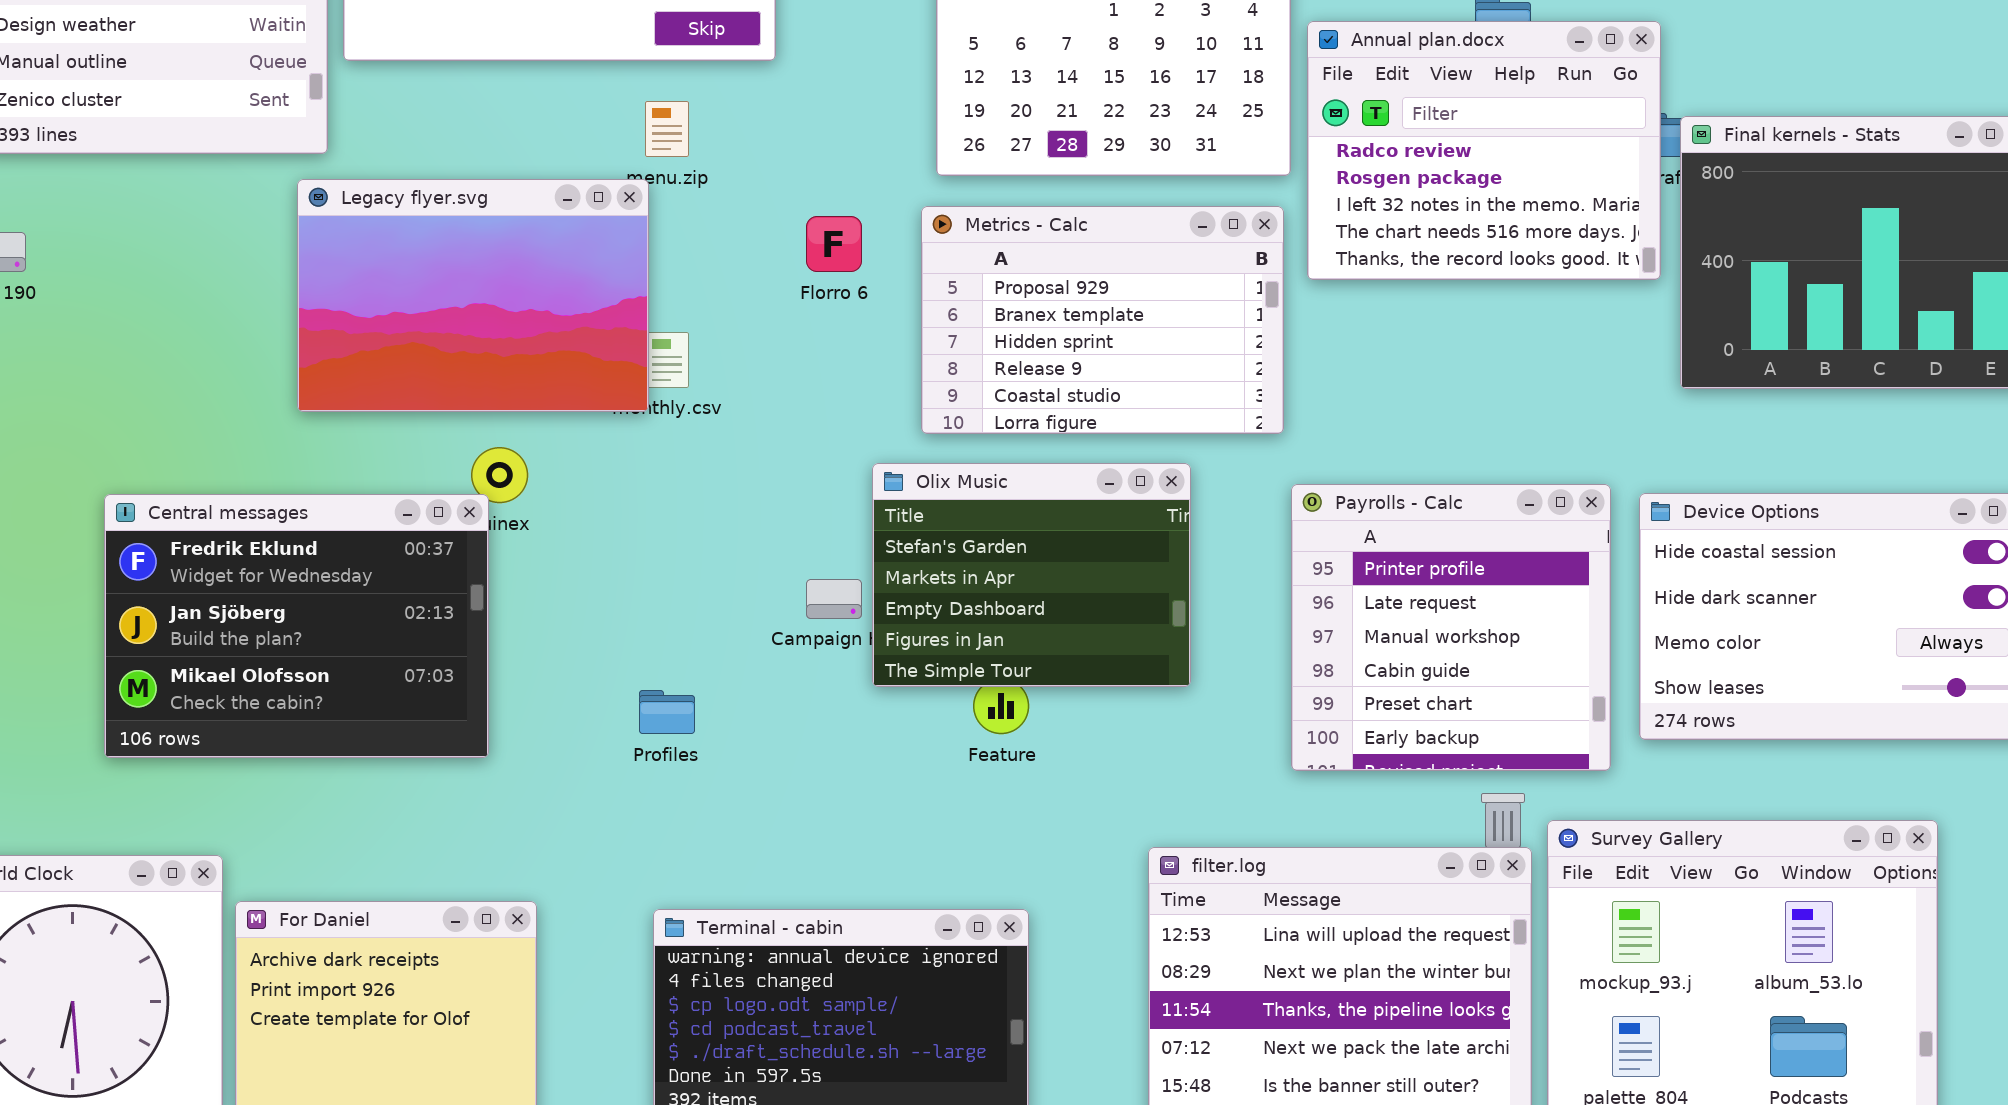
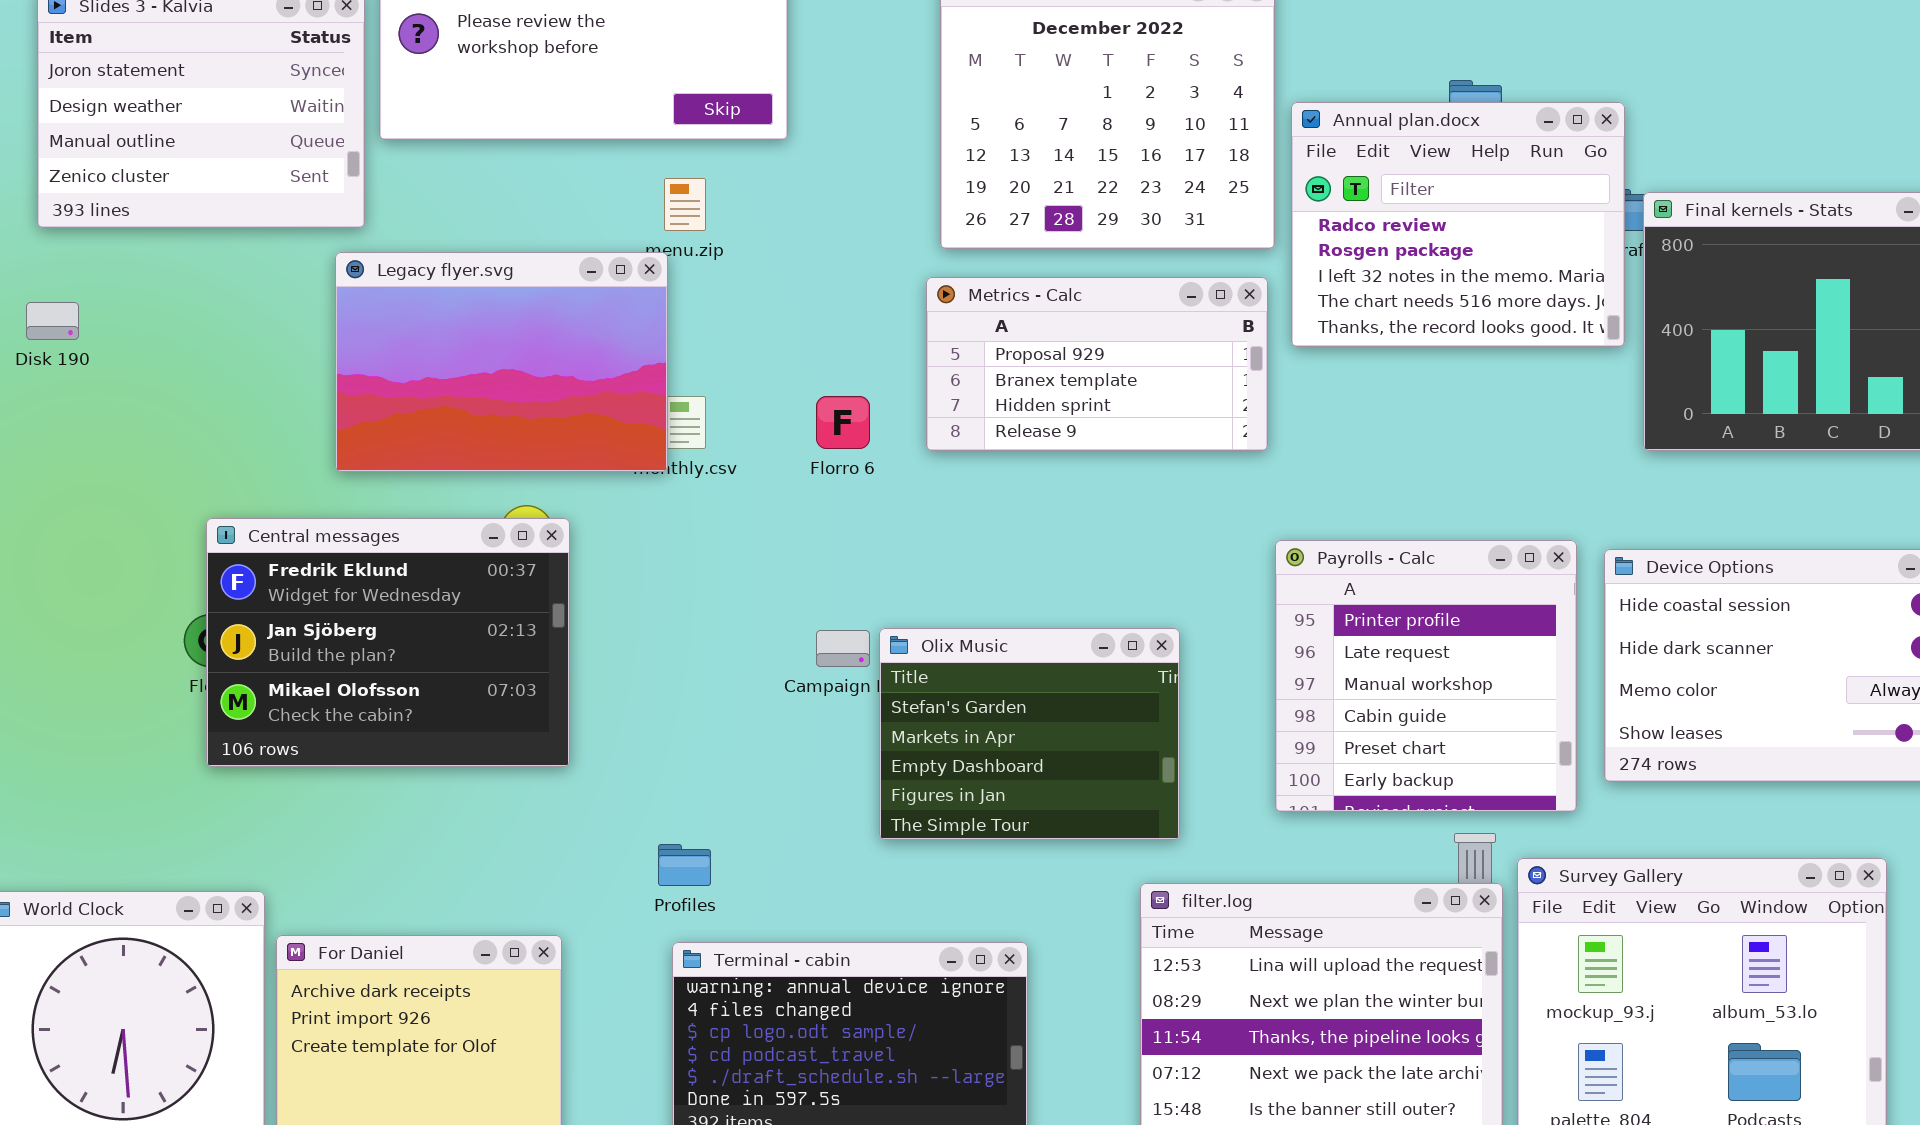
Metrics - Calc: [921,206,1284,434] -> [926,277,1268,451], resized
Florro 6: [806,216,862,272] -> [816,396,870,449], moved
Olix Music: [872,463,1191,687] -> [879,628,1180,840], moved
Central messages: [104,494,489,758] -> [206,518,570,767], moved
Profiles: [639,690,695,734] -> [658,844,711,886], moved

